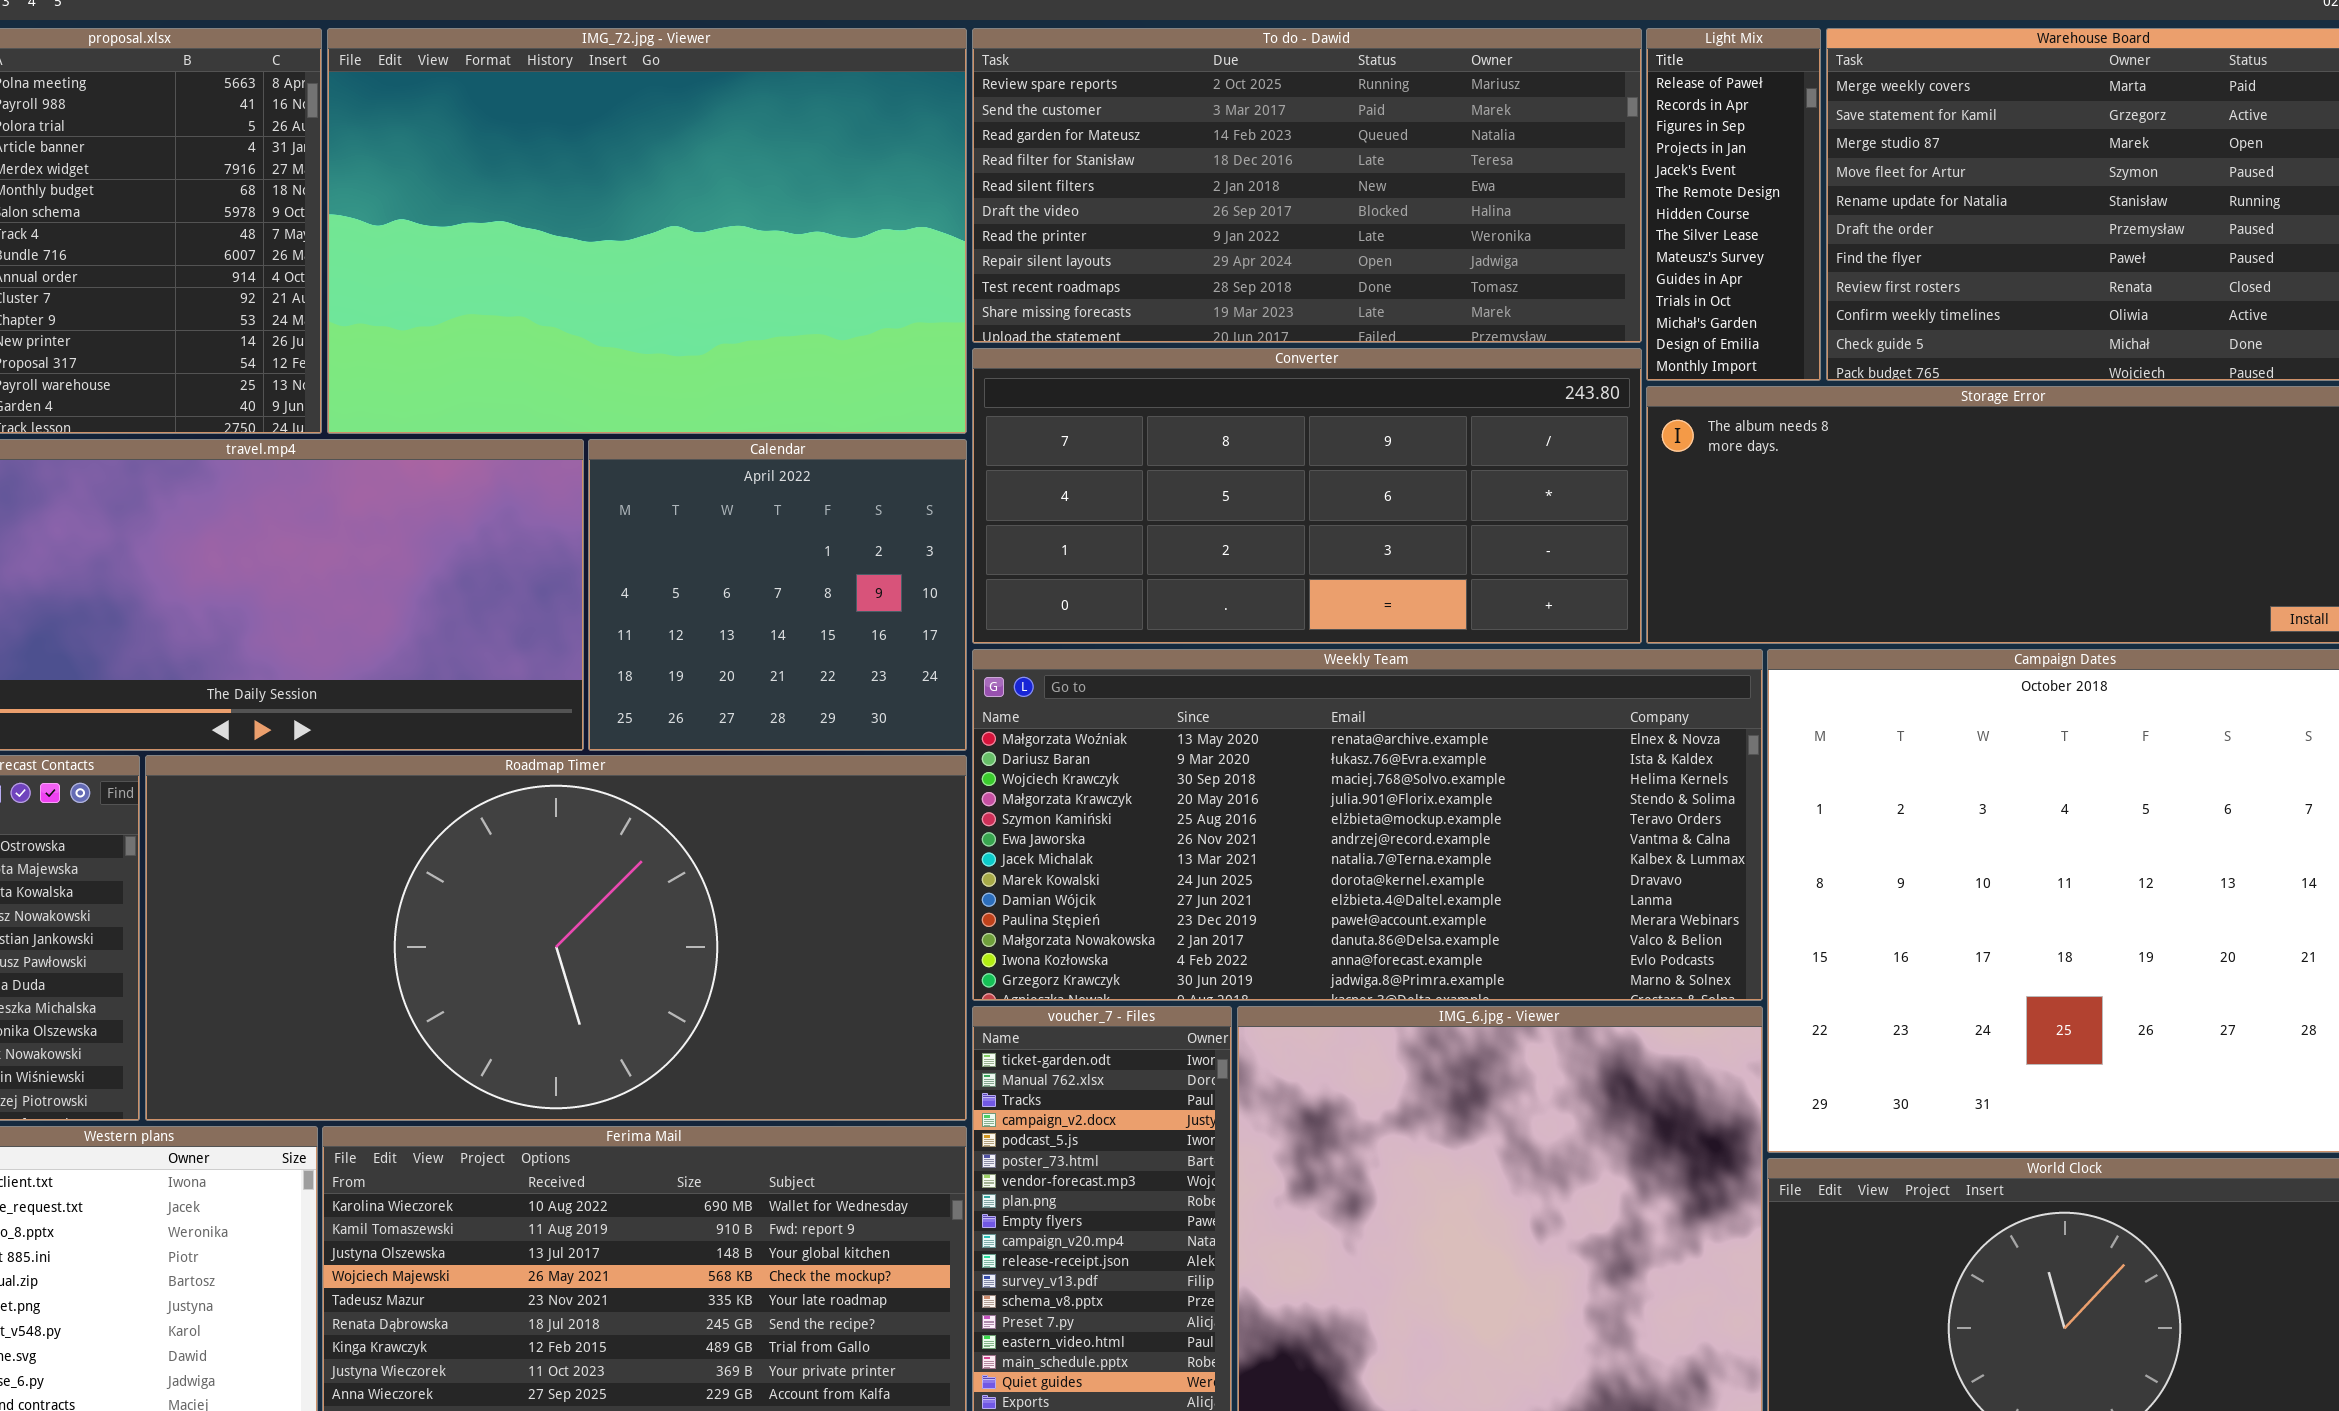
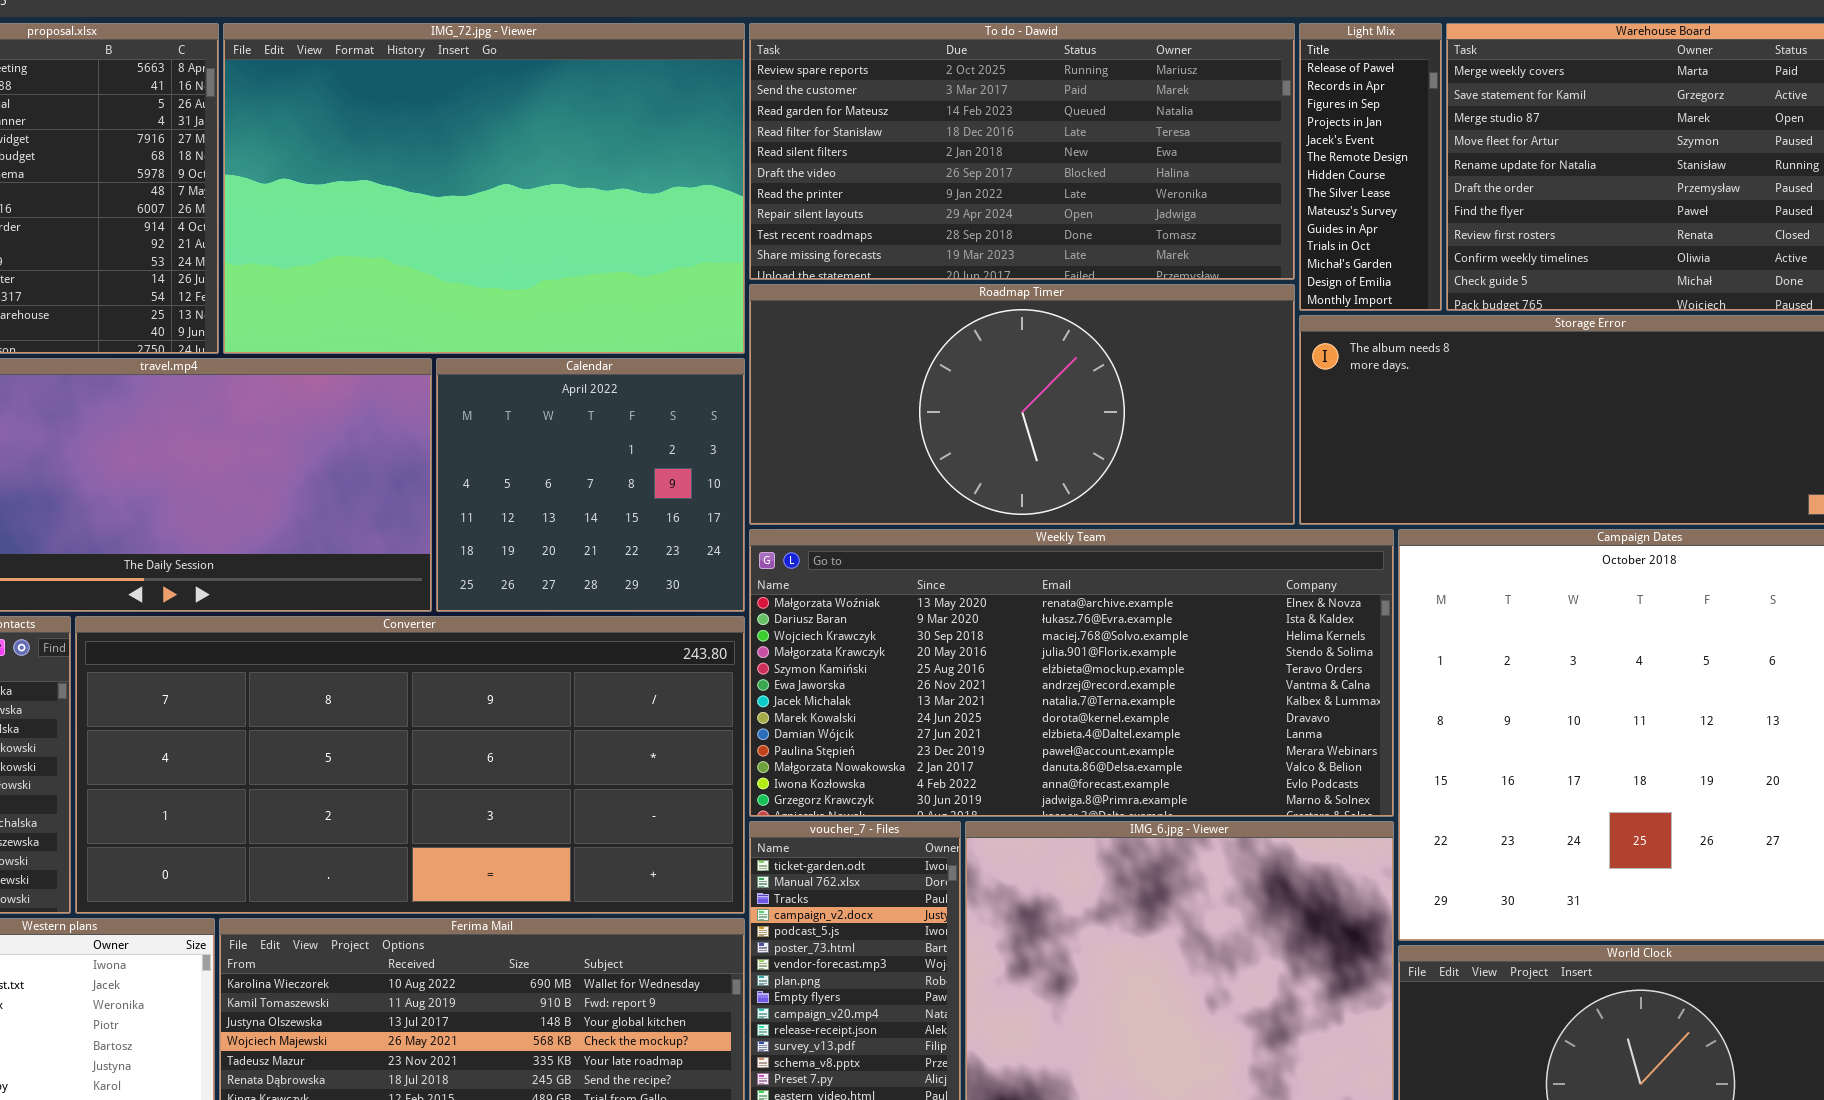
Converter: [972,348,1642,644] -> [75,616,745,914], moved, resized
Roadmap Timer: [145,755,967,1121] -> [749,284,1295,525], moved, resized

